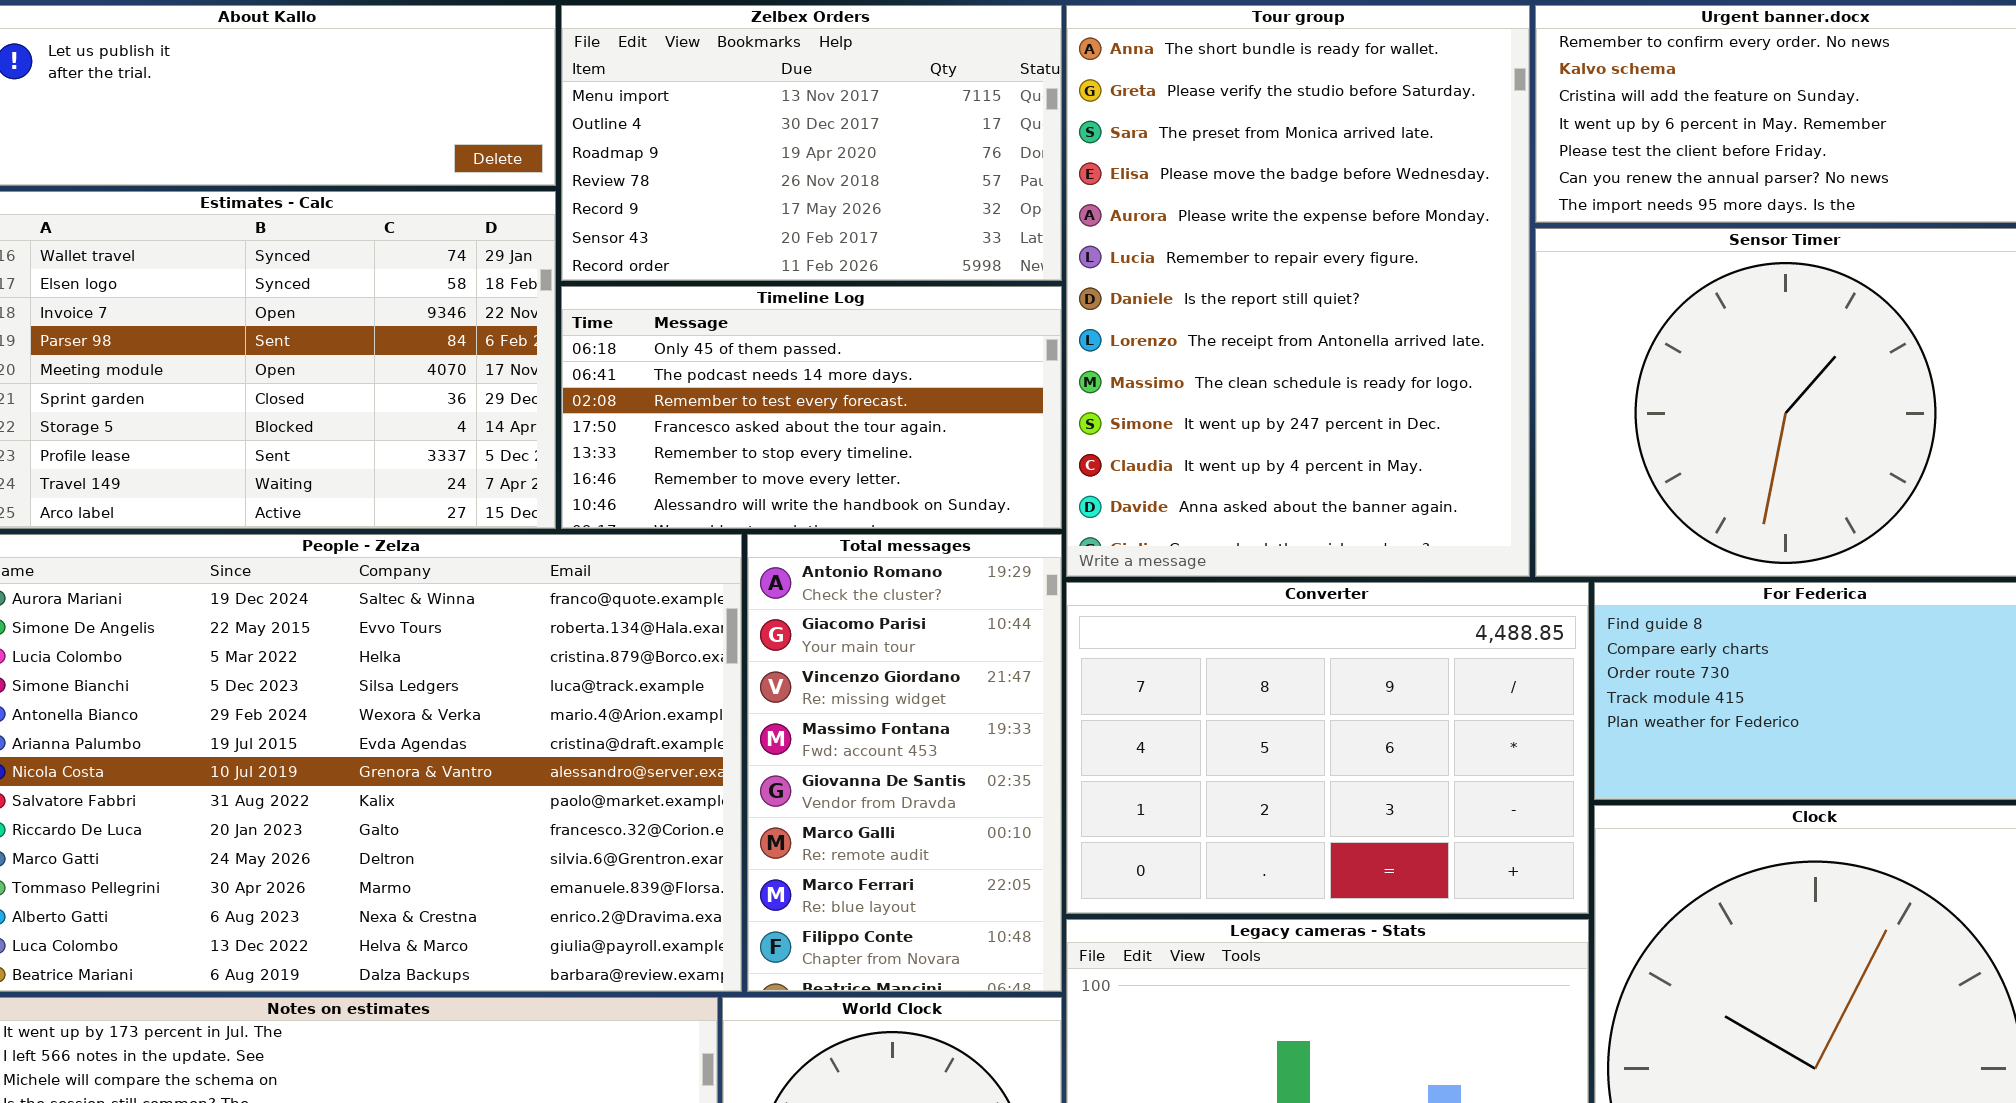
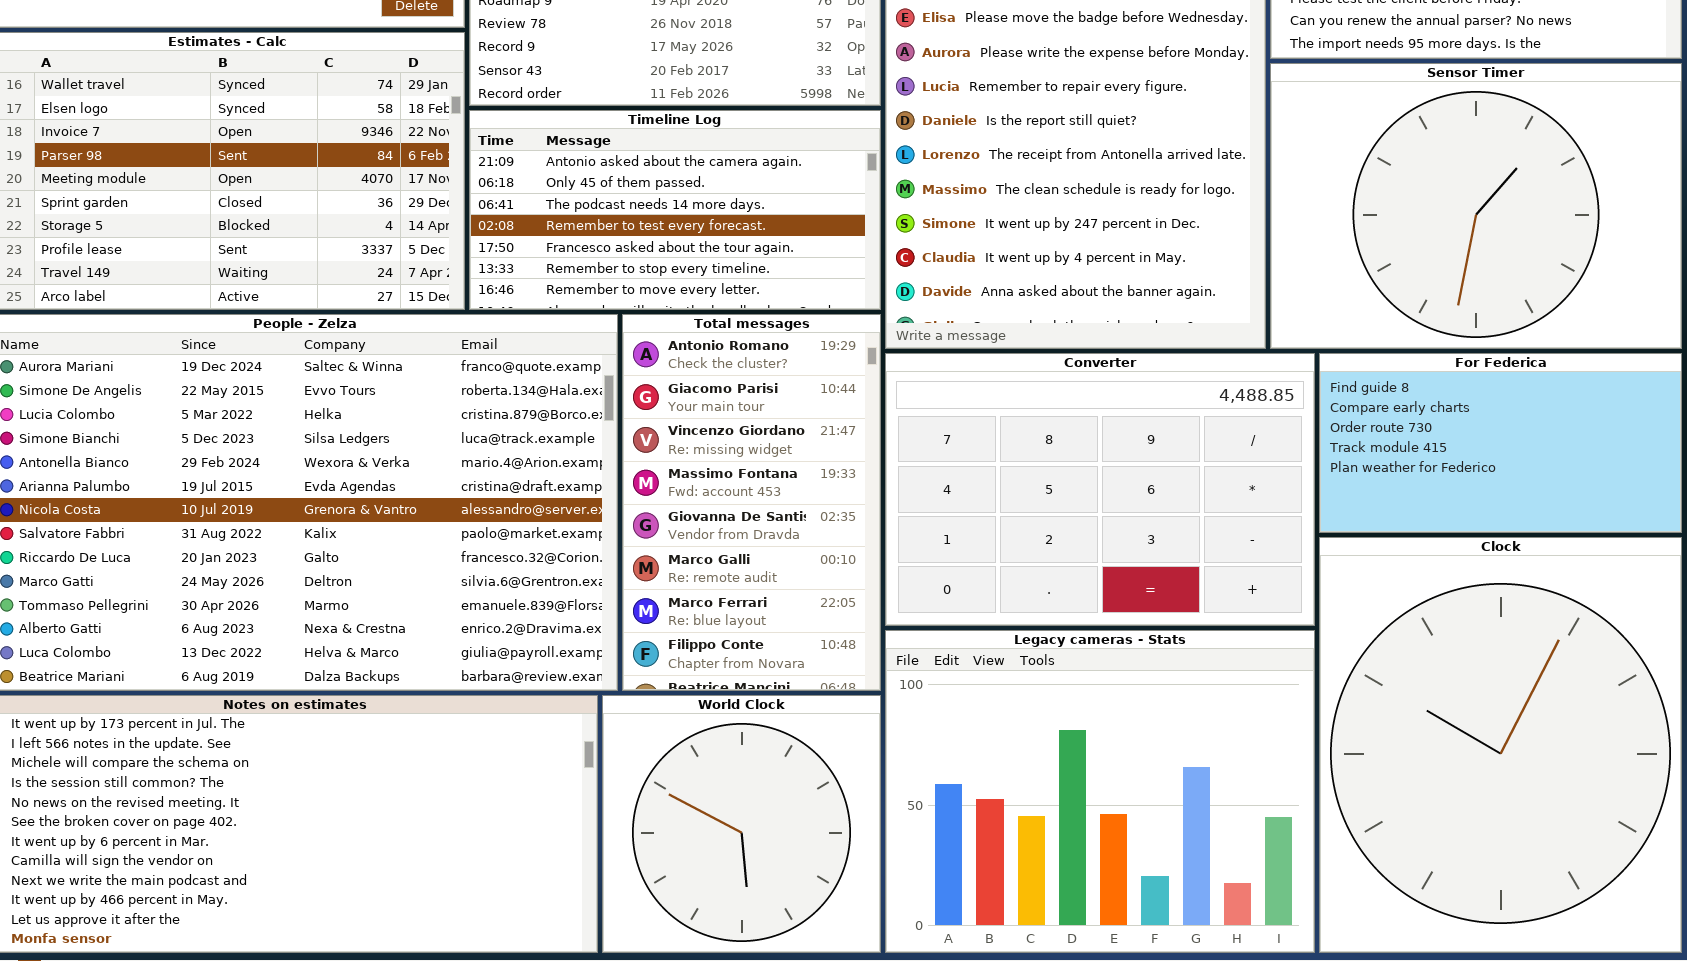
Timeline Log: [561,286,1062,529] -> [469,110,881,310], scrolled up 1 row

